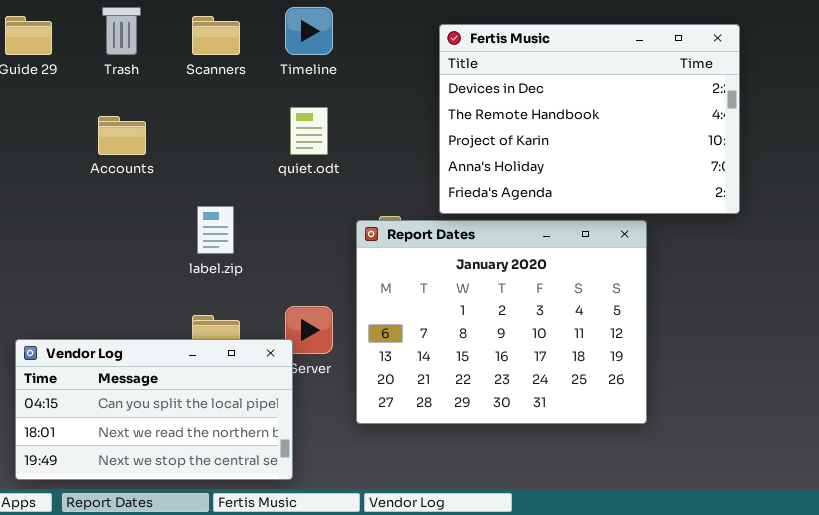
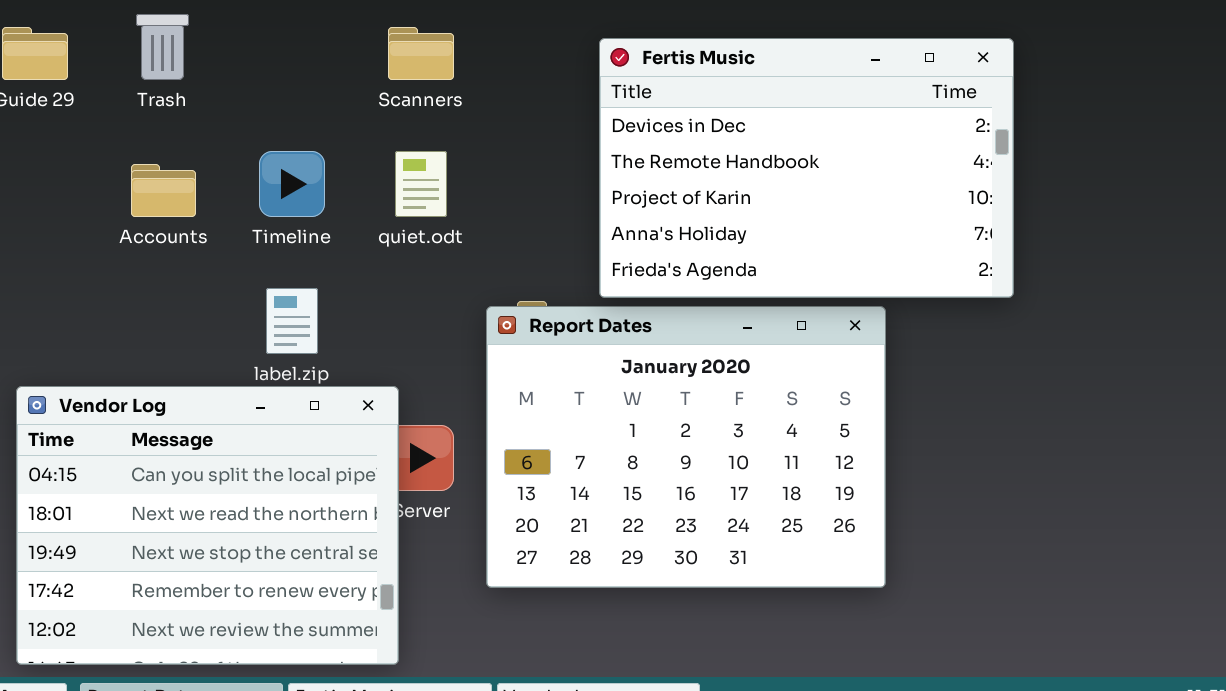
Timeline: [285,7,333,55] -> [259,151,325,217], moved
Scanners: [192,16,240,55] -> [388,27,454,80], moved
Vendor Log: [15,339,293,480] -> [16,386,399,665], resized

